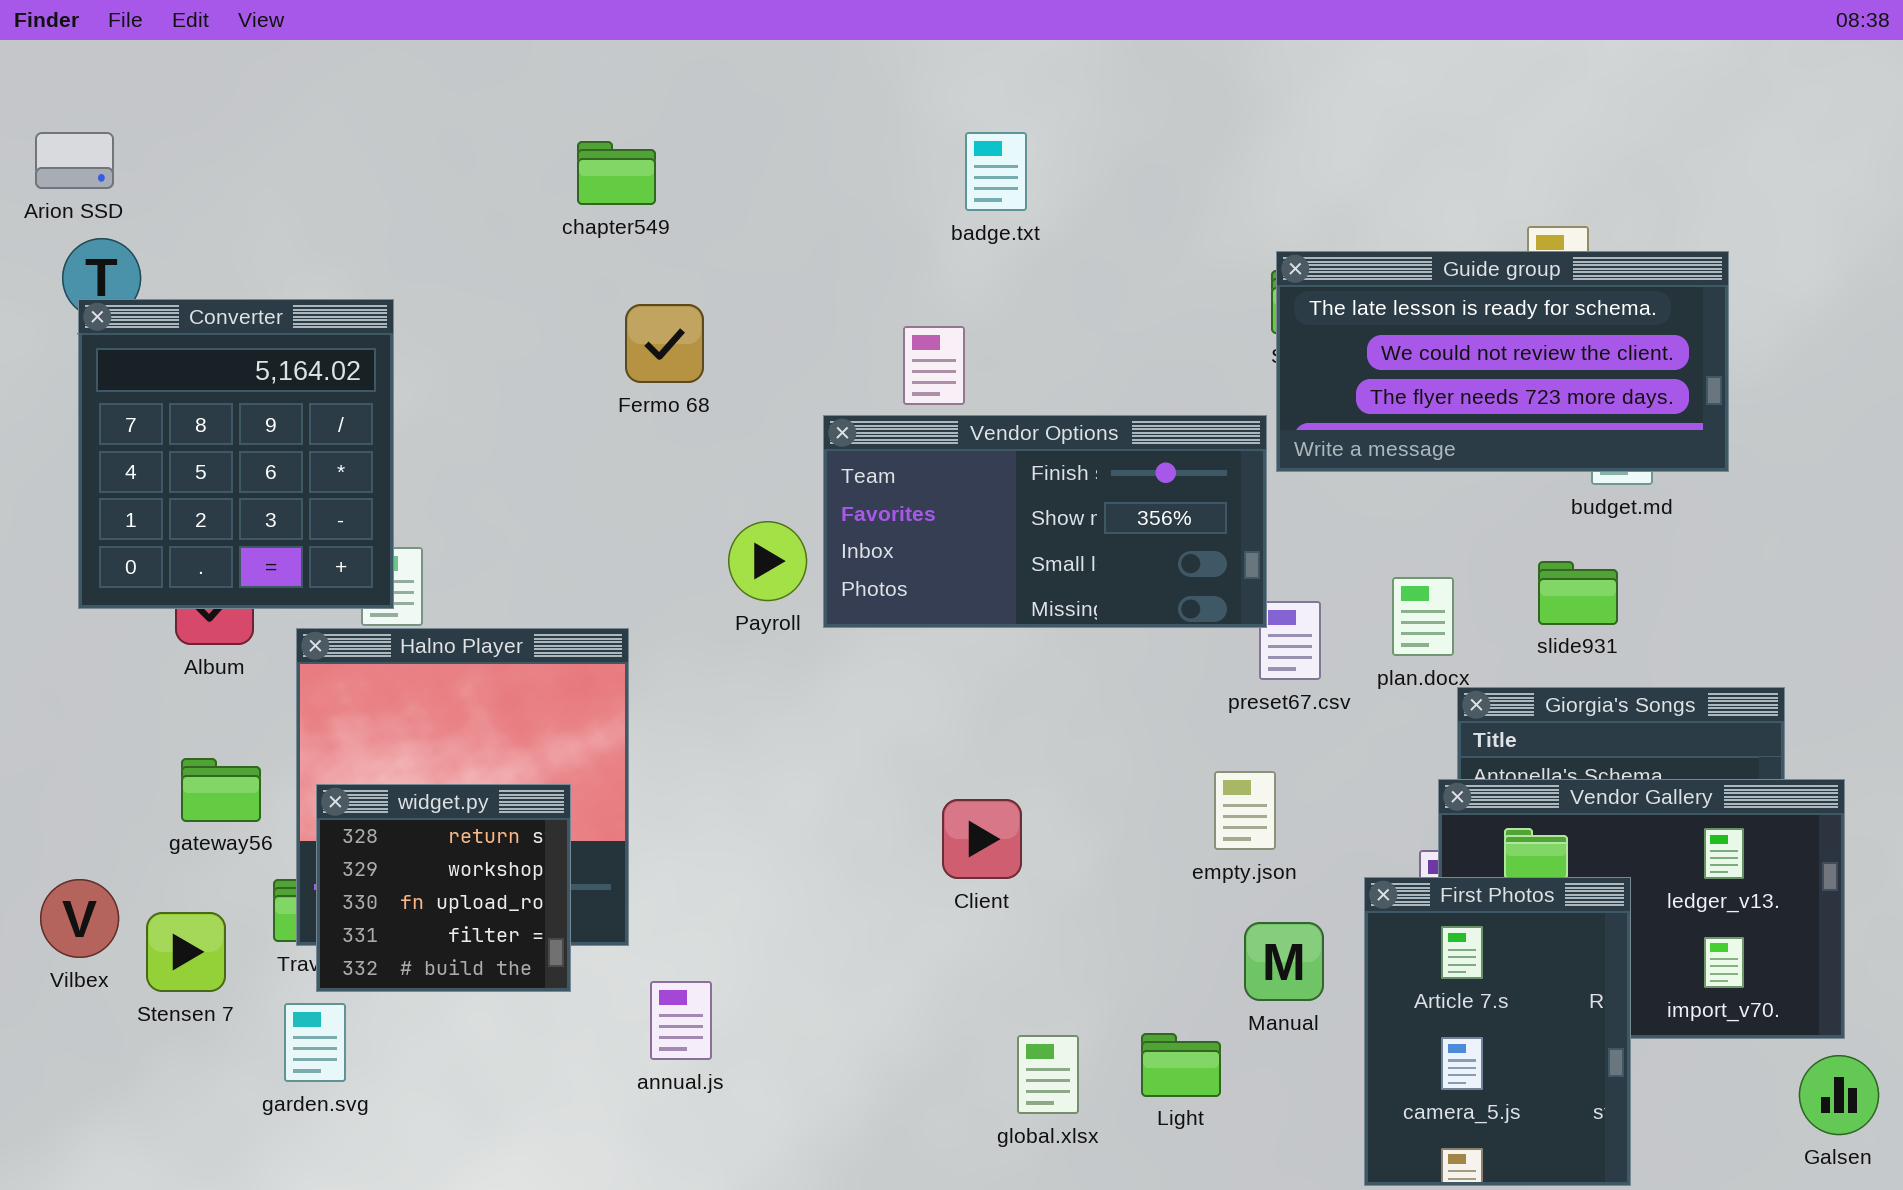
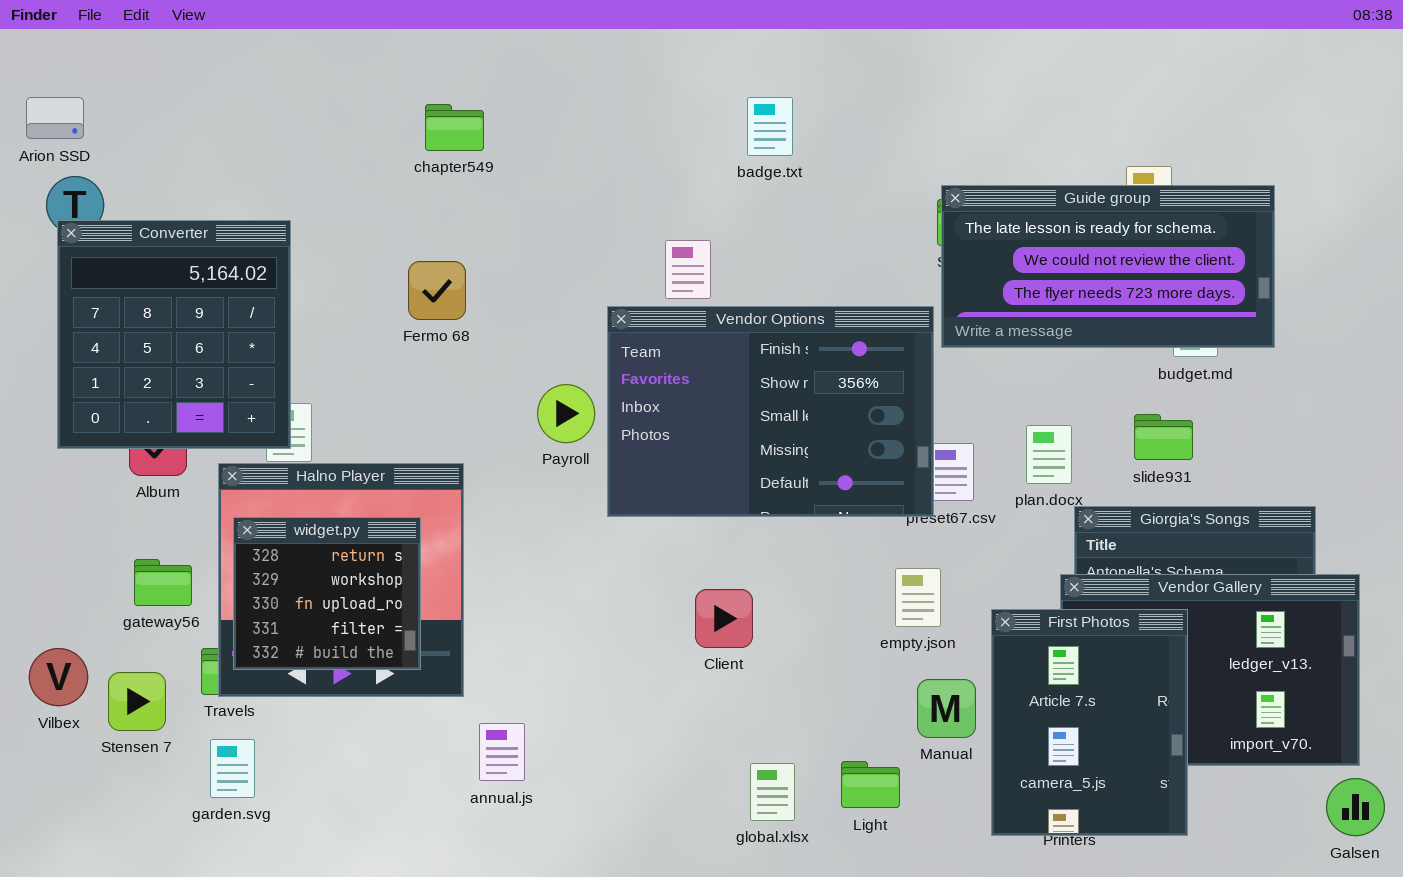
badge.txt: [965,132,1027,211] -> [747,97,793,156], moved
Fermo 68: [625,304,704,383] -> [408,261,466,320], moved
Vendor Options: [823,415,1267,628] -> [607,306,934,517], resized
widget.py: [316,784,571,992] -> [233,517,421,670], moved
First Photos: [1364,877,1631,1186] -> [991,609,1188,836], moved

